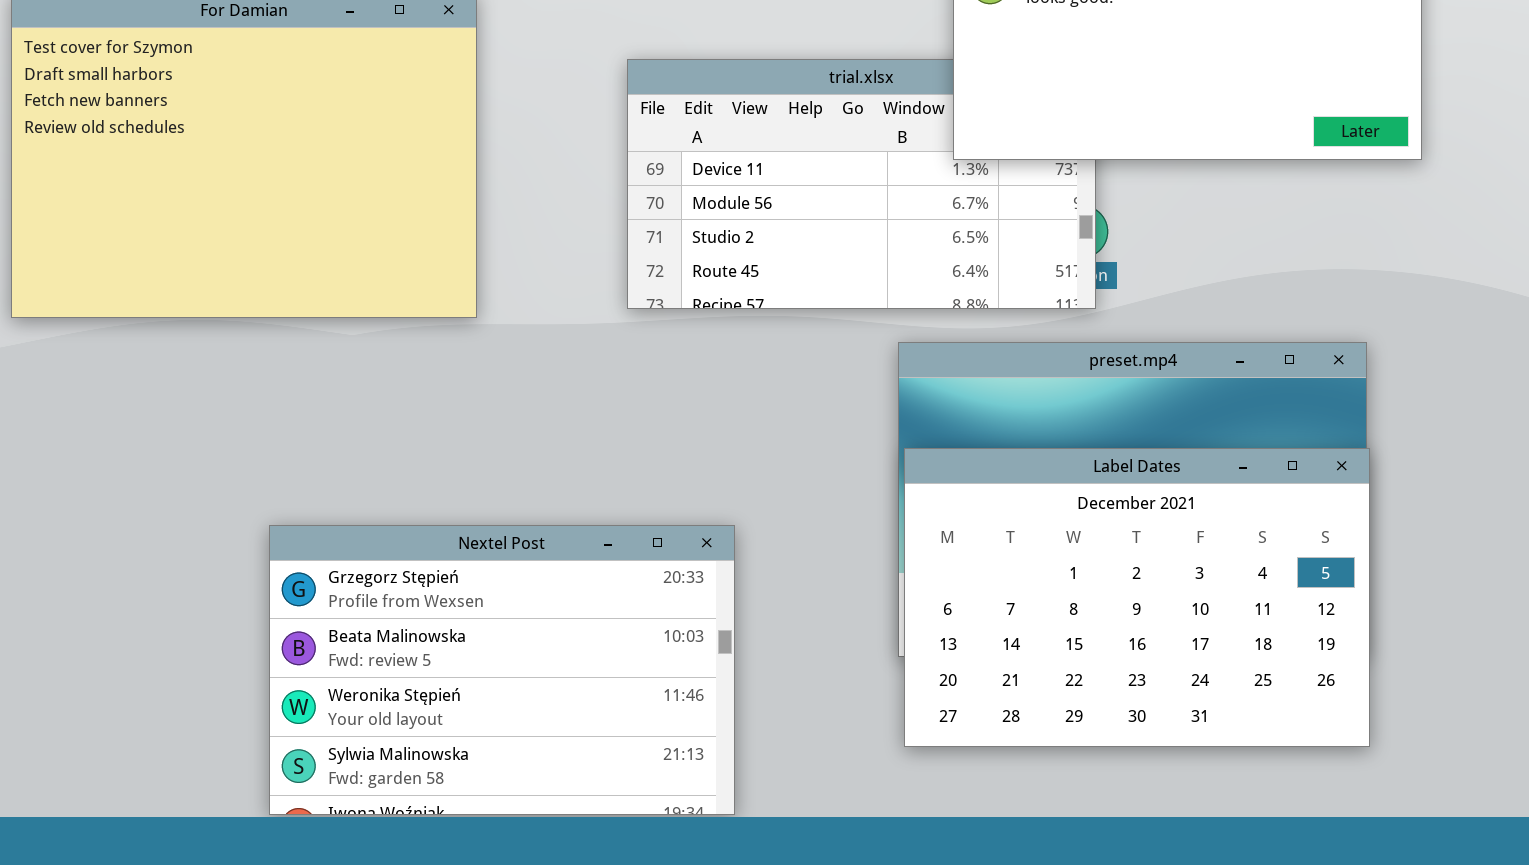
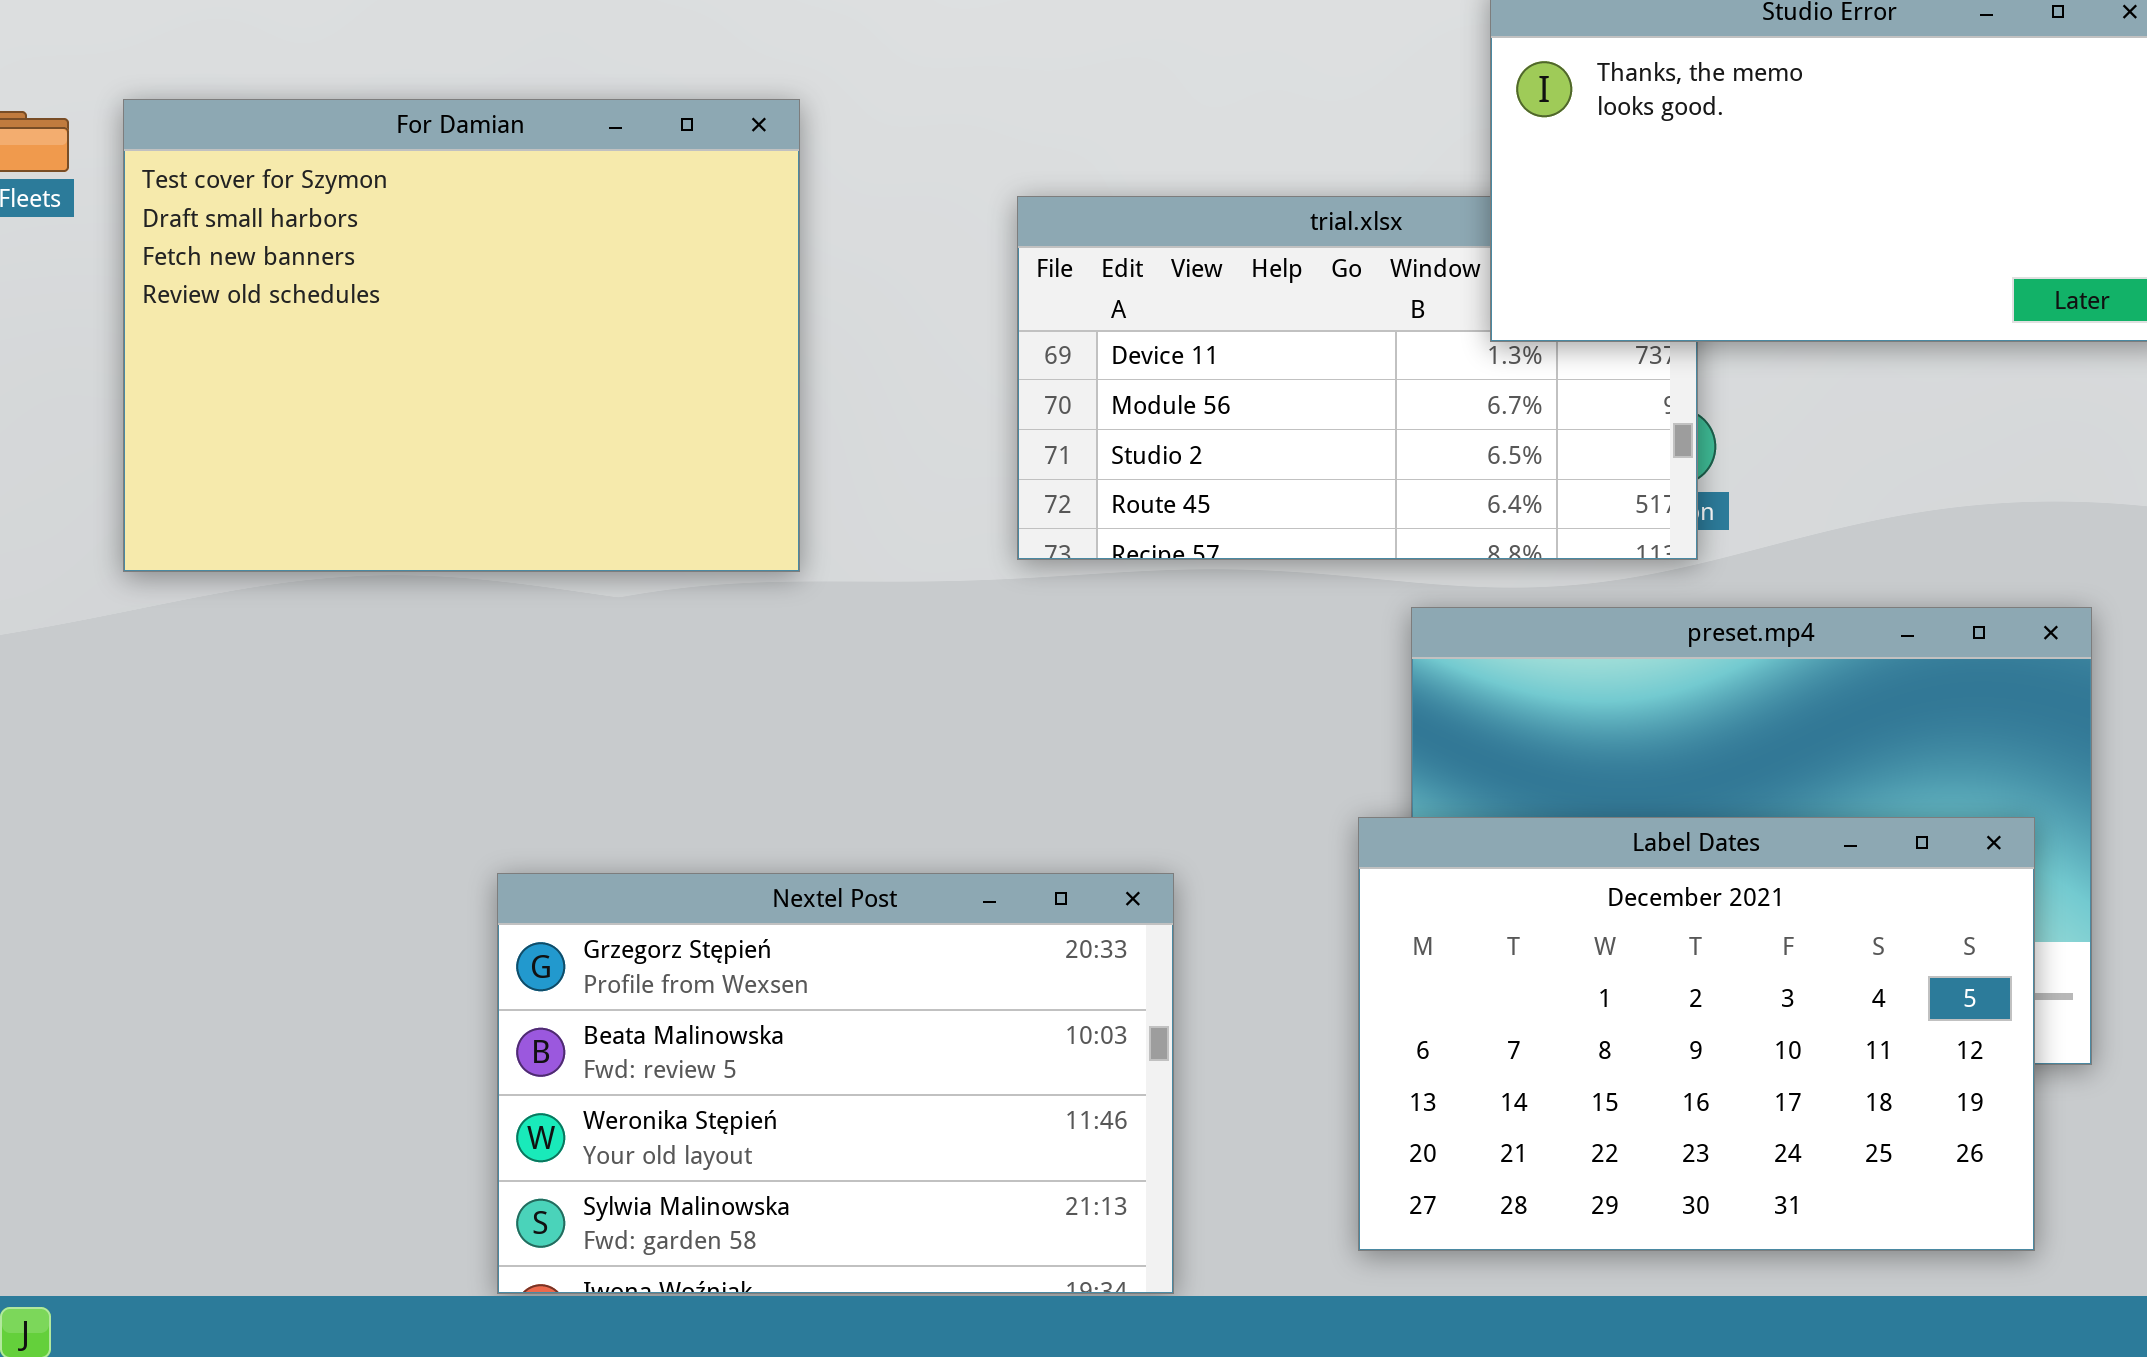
Label Dates: [904,448,1370,747] -> [1358,817,2035,1251], moved

